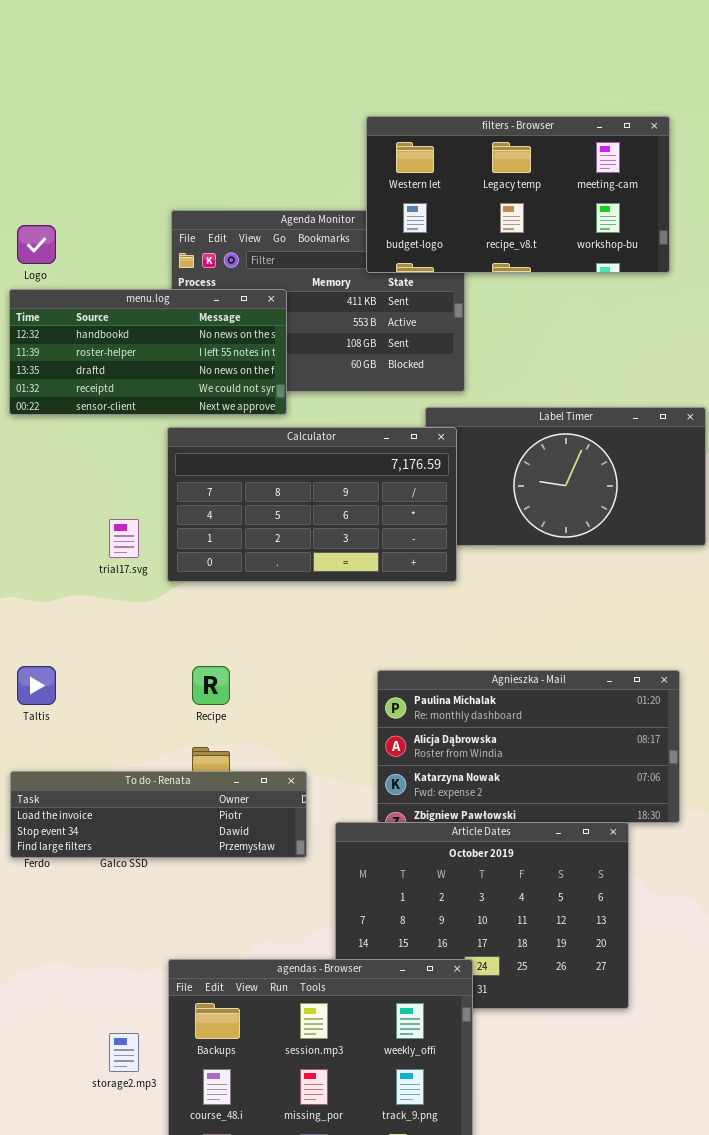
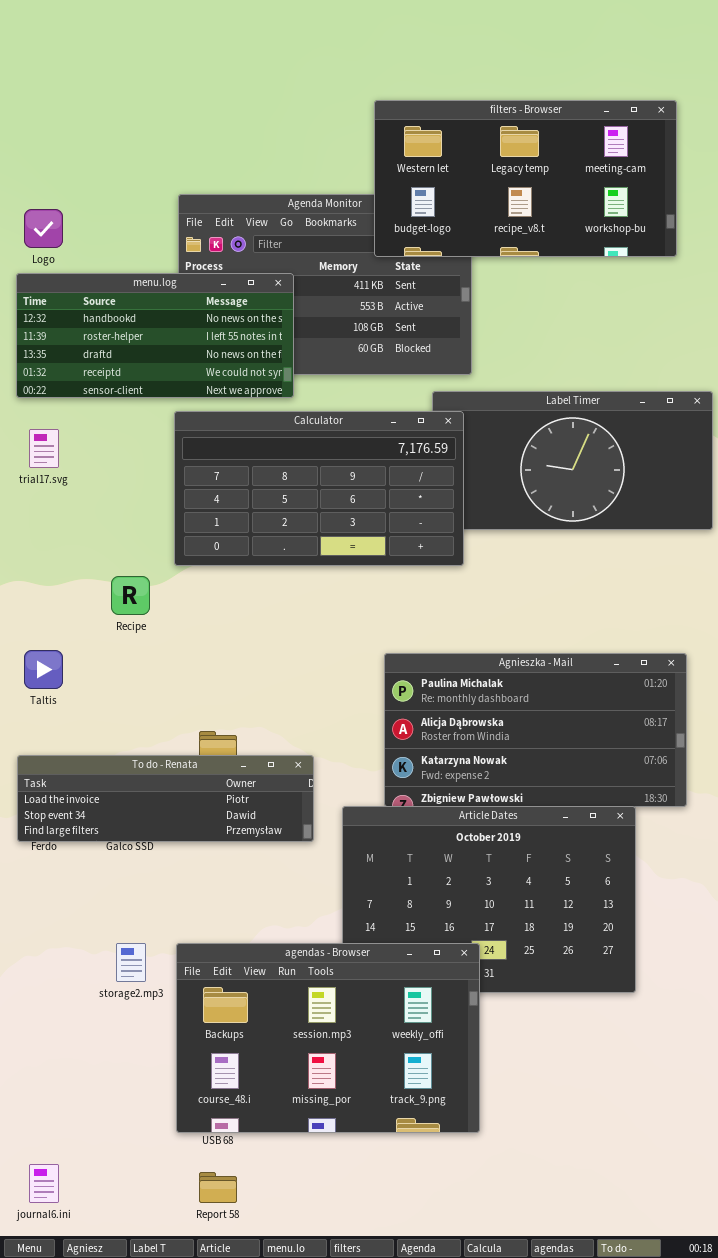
trial17.svg: [109,519,139,558] -> [29,429,59,468], moved
Recipe: [192,666,230,705] -> [111,576,150,615], moved
storage2.mp3: [109,1033,139,1072] -> [116,943,146,982], moved

